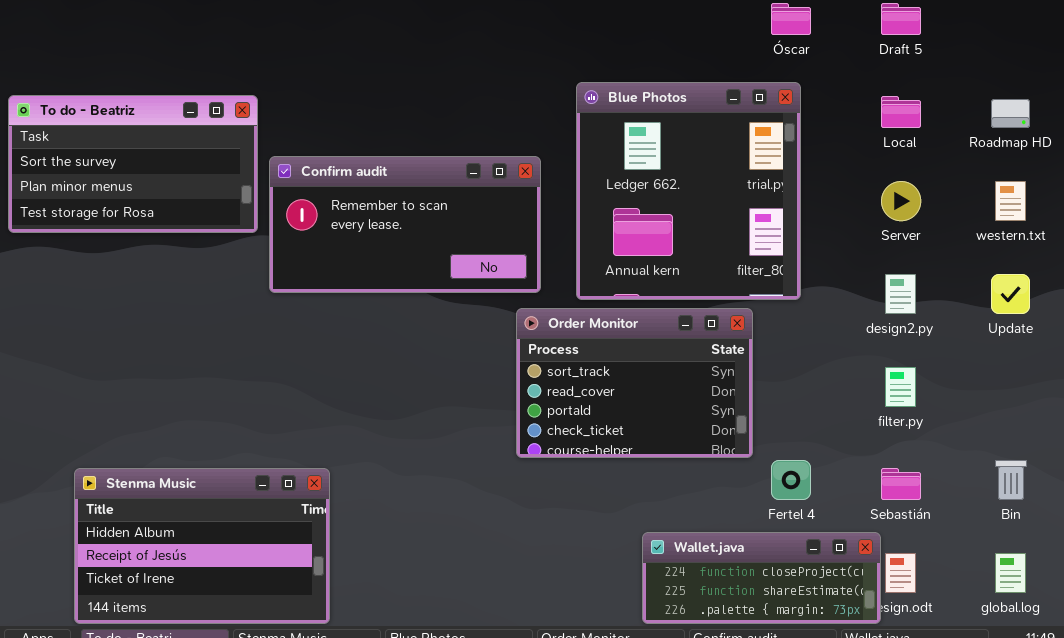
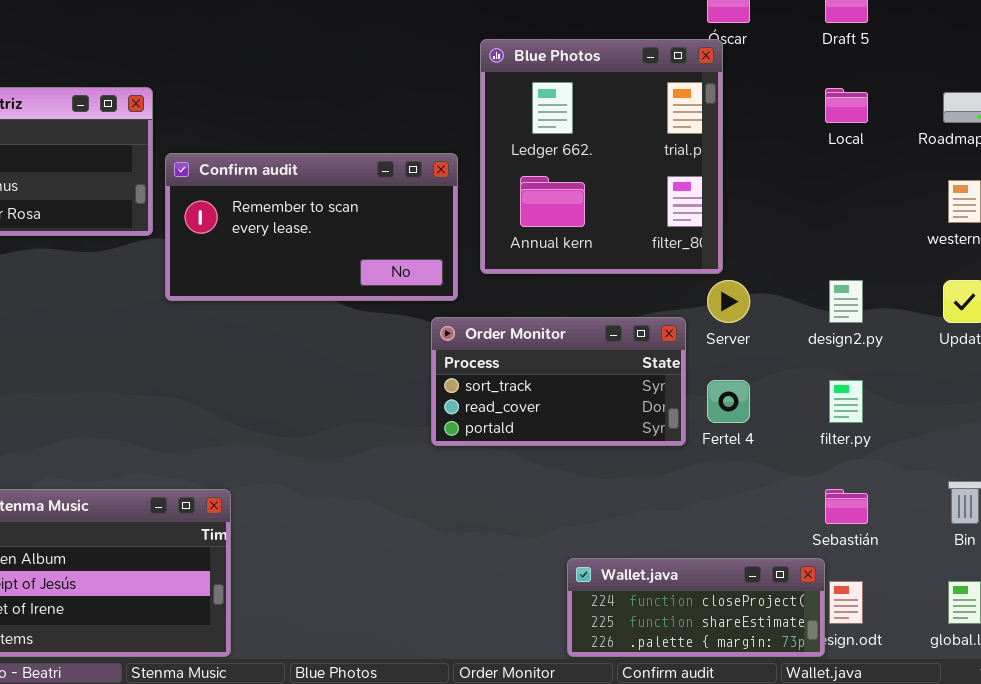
Blue Photos: [576,82,801,300] -> [480,39,723,274], moved
Server: [881,181,921,221] -> [707,280,750,323], moved
Order Monitor: [516,308,753,458] -> [431,317,686,446], resized
Fertel 4: [771,460,811,500] -> [707,380,750,423], moved

